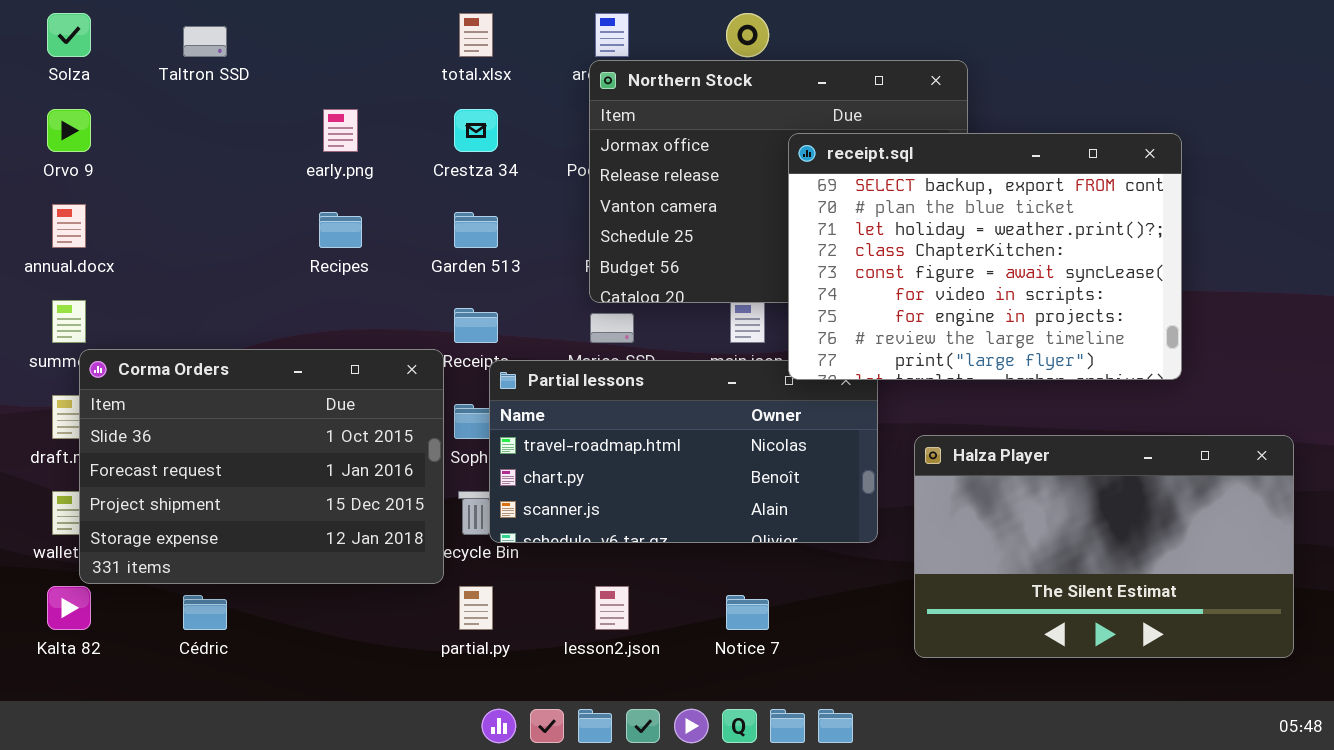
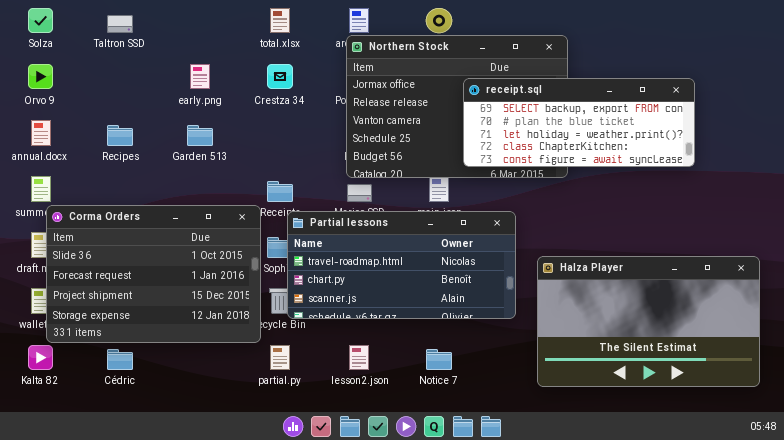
receipt.sql: [788,133,1182,380] -> [463,78,695,167], resized
Recipes: [319,212,362,248] -> [107,125,133,146], moved
Garden 513: [454,212,498,248] -> [187,125,213,146], moved

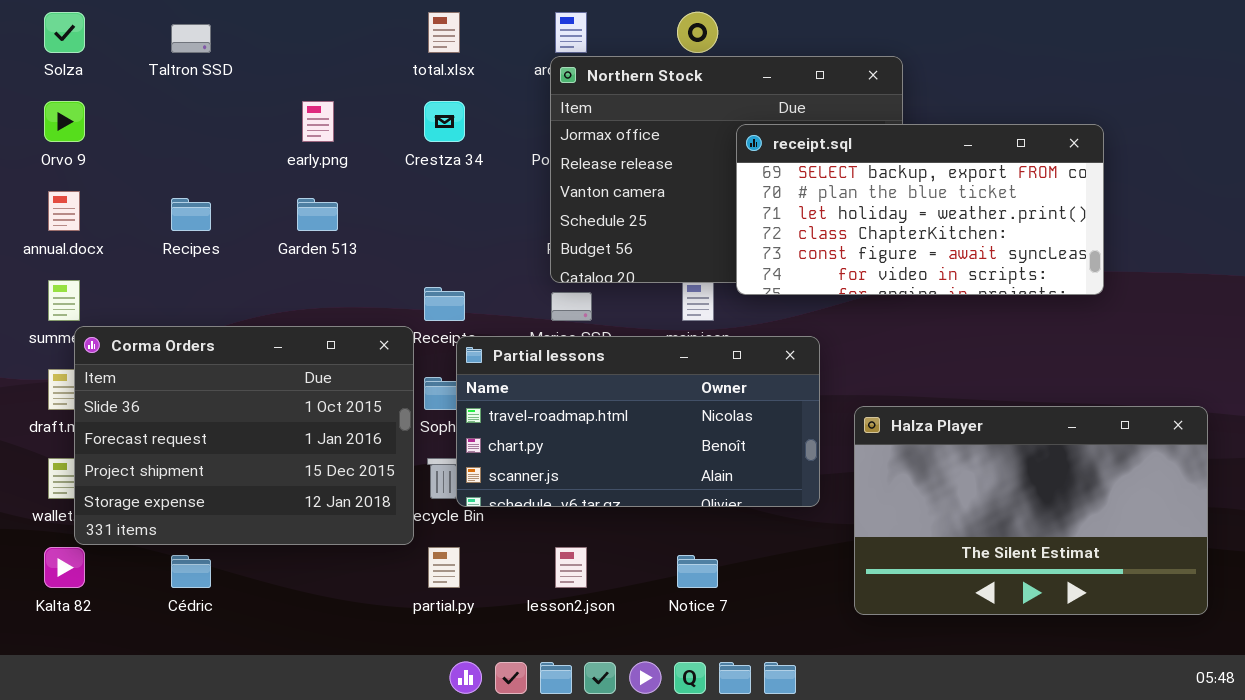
receipt.sql: [463,78,695,167] -> [736,124,1104,295], resized

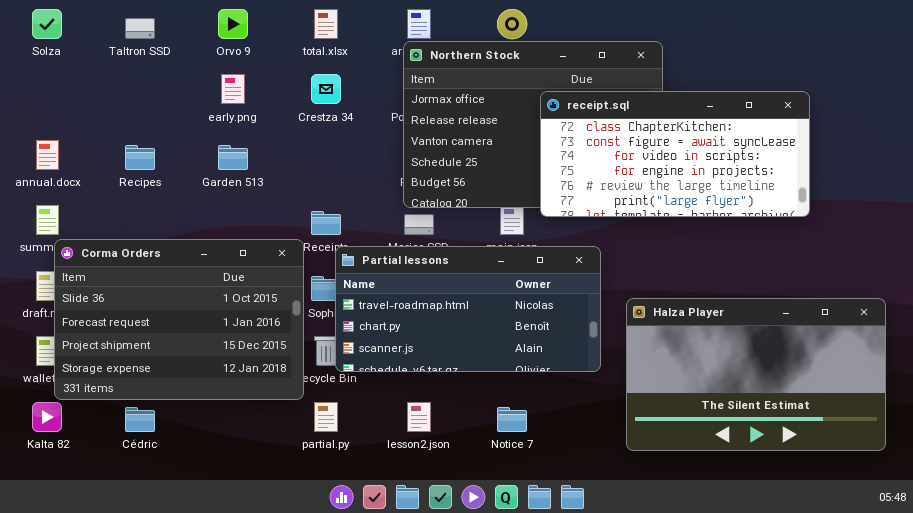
Orvo 9: [44,101,85,142] -> [218,9,248,39], moved
receipt.sql: [736,124,1104,295] -> [540,91,810,217], scrolled down 3 rows

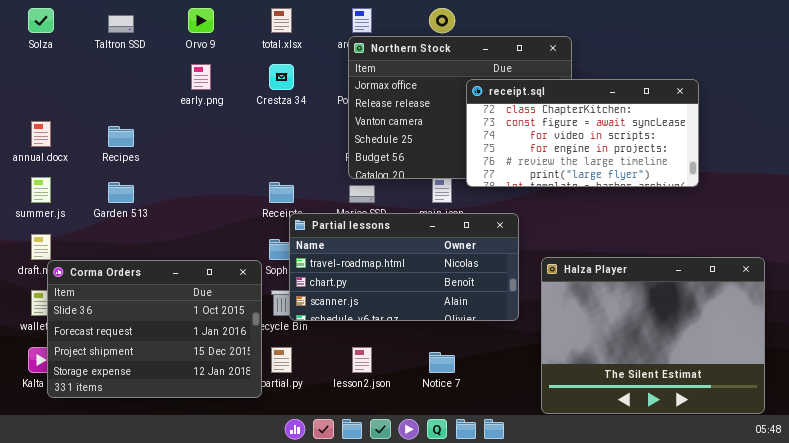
Garden 513: [218,145,248,170] -> [108,182,134,203], moved
Corma Orders: [54,239,304,400] -> [47,260,262,398], moved
Halza Player: [626,298,886,451] -> [541,257,765,414], resized

